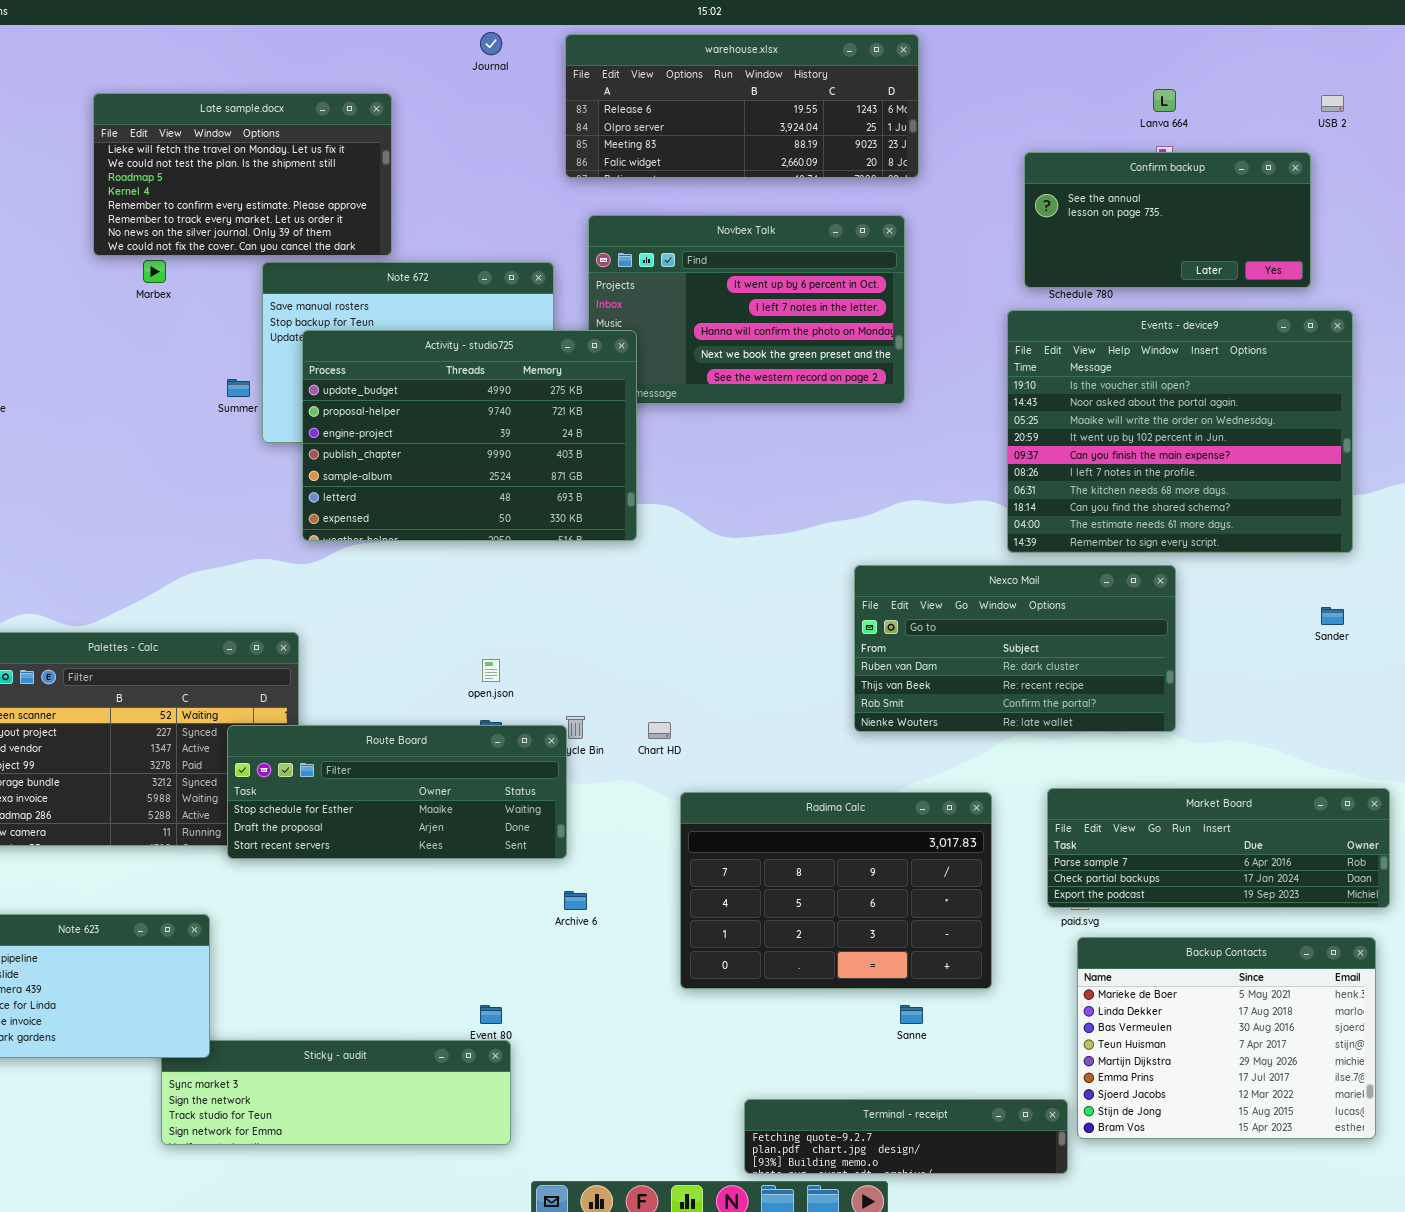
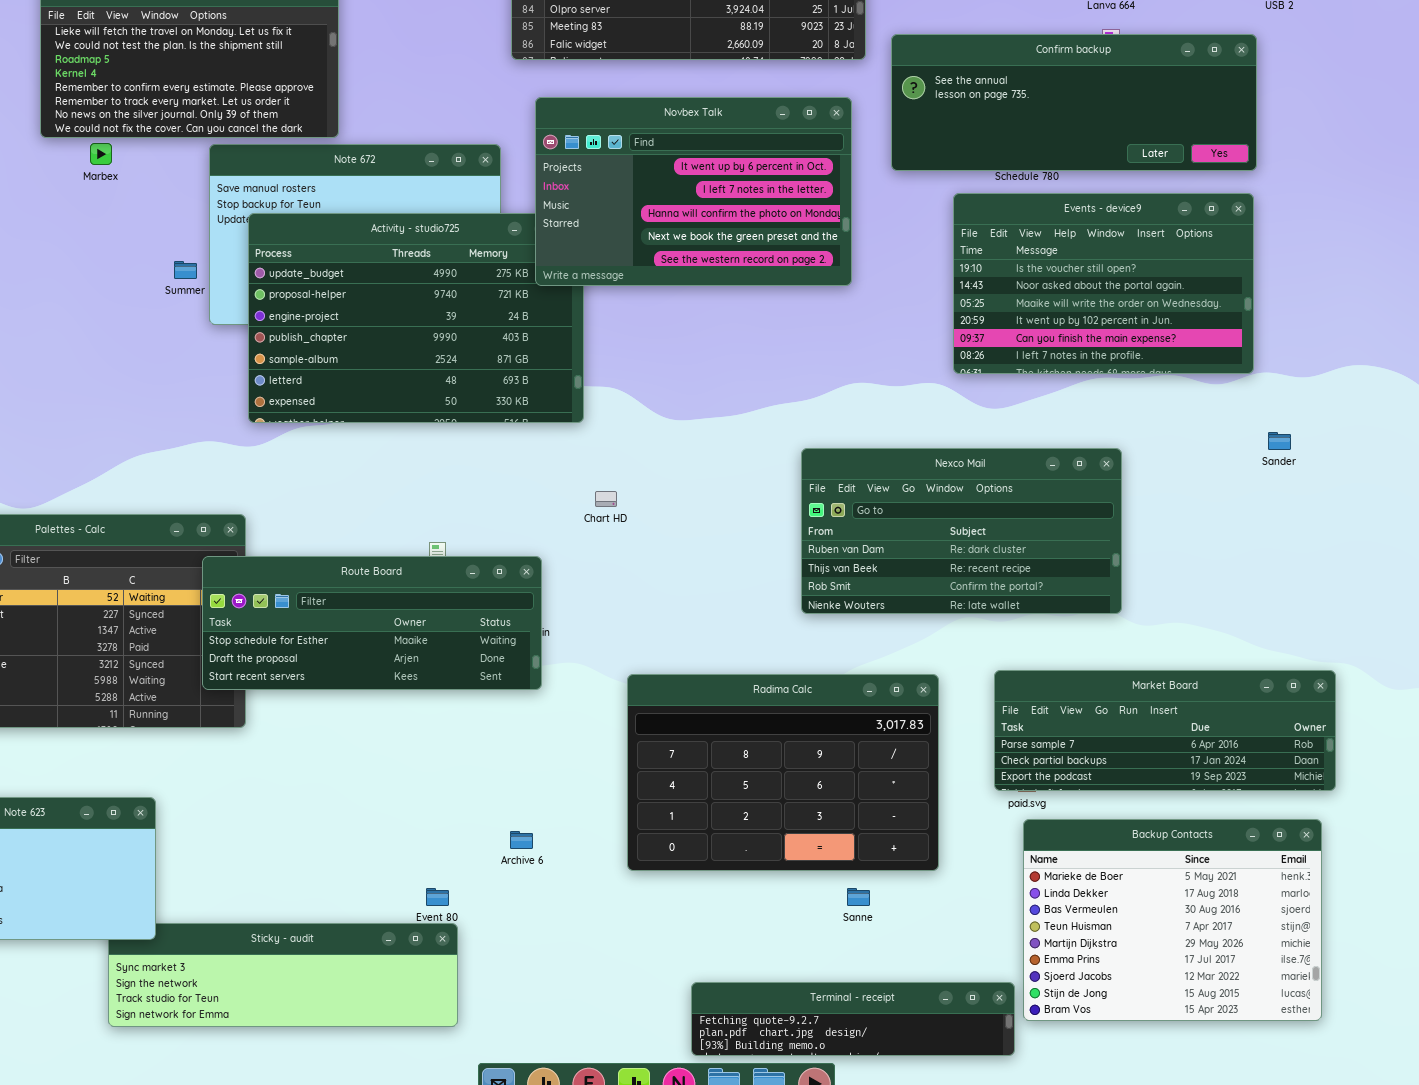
Confirm backup: [1024,152,1311,288] -> [891,34,1257,171], resized
Novbex Talk: [588,215,905,404] -> [535,97,852,286], raised
Events - device9: [1007,310,1353,553] -> [953,193,1254,374], resized
Sander: [1321,607,1344,625] -> [1268,432,1291,450], moved
Chart HD: [648,722,671,739] -> [595,491,617,507], moved
Route Board: [227,725,567,859] -> [202,556,542,690], moved
Archive 6: [564,891,587,910] -> [510,831,533,849], moved

